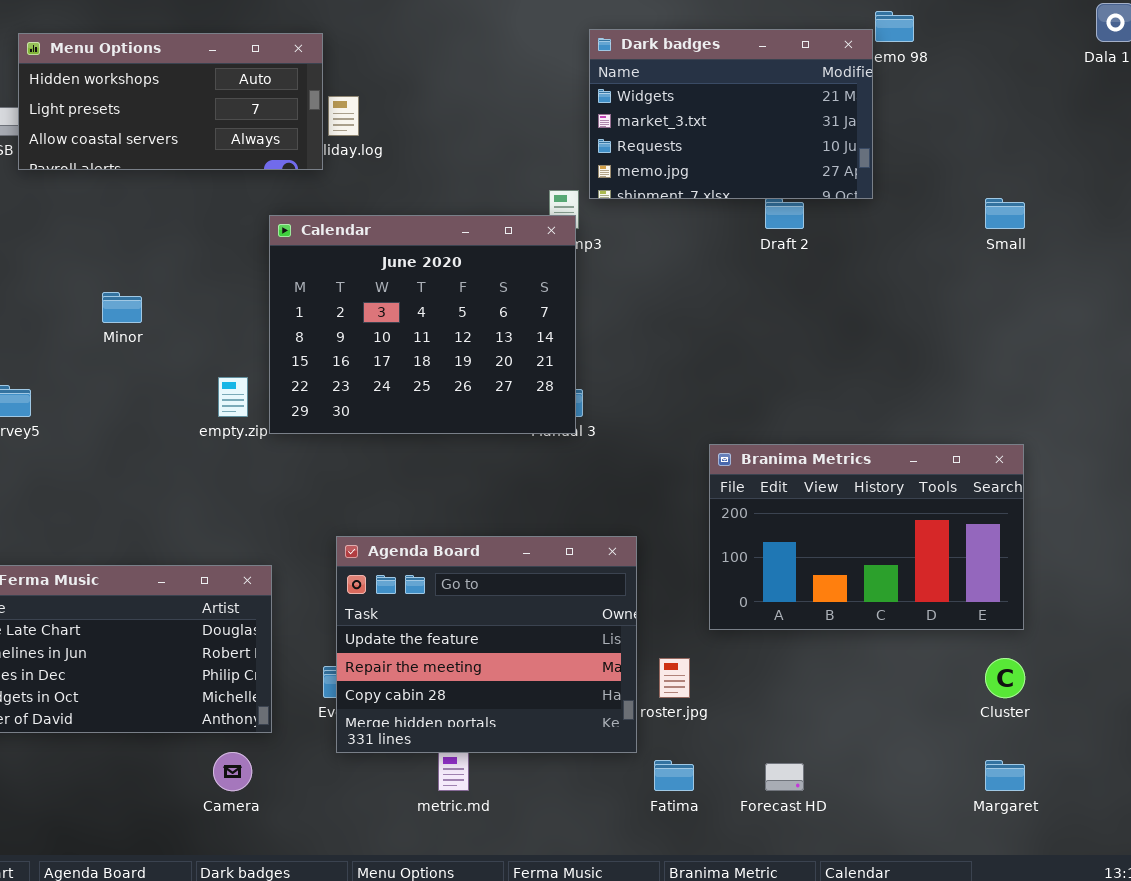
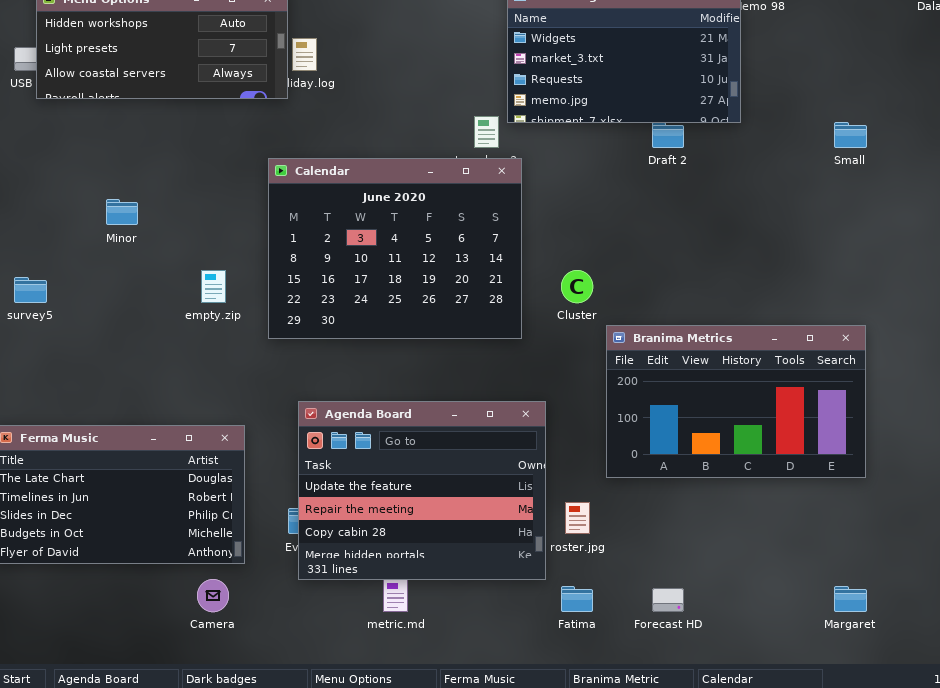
Calendar: [269,215,576,434] -> [268,158,522,339], moved
Cluster: [985,658,1025,698] -> [561,270,593,303], moved

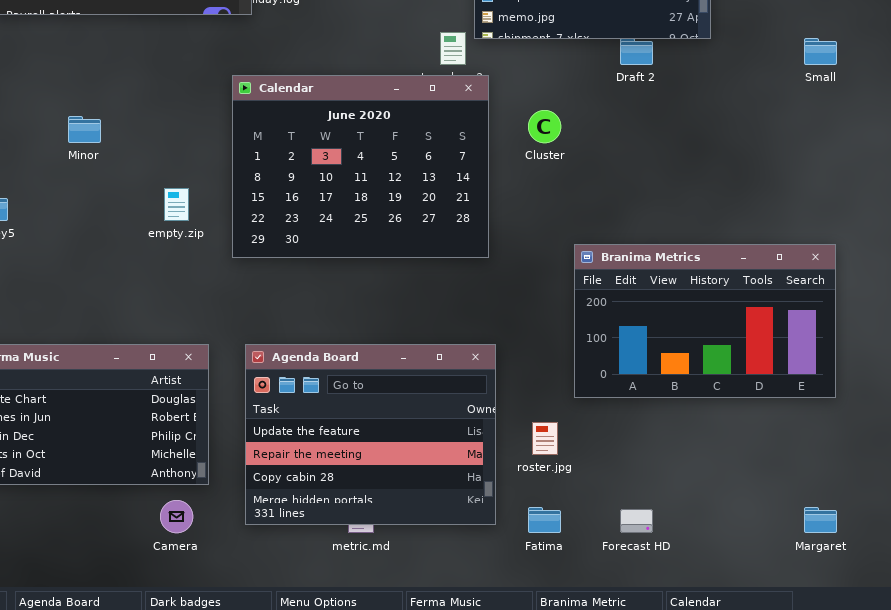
Cluster: [561,270,593,303] -> [528,110,561,143], moved
Agenda Board: [298,401,546,580] -> [245,344,496,525], moved

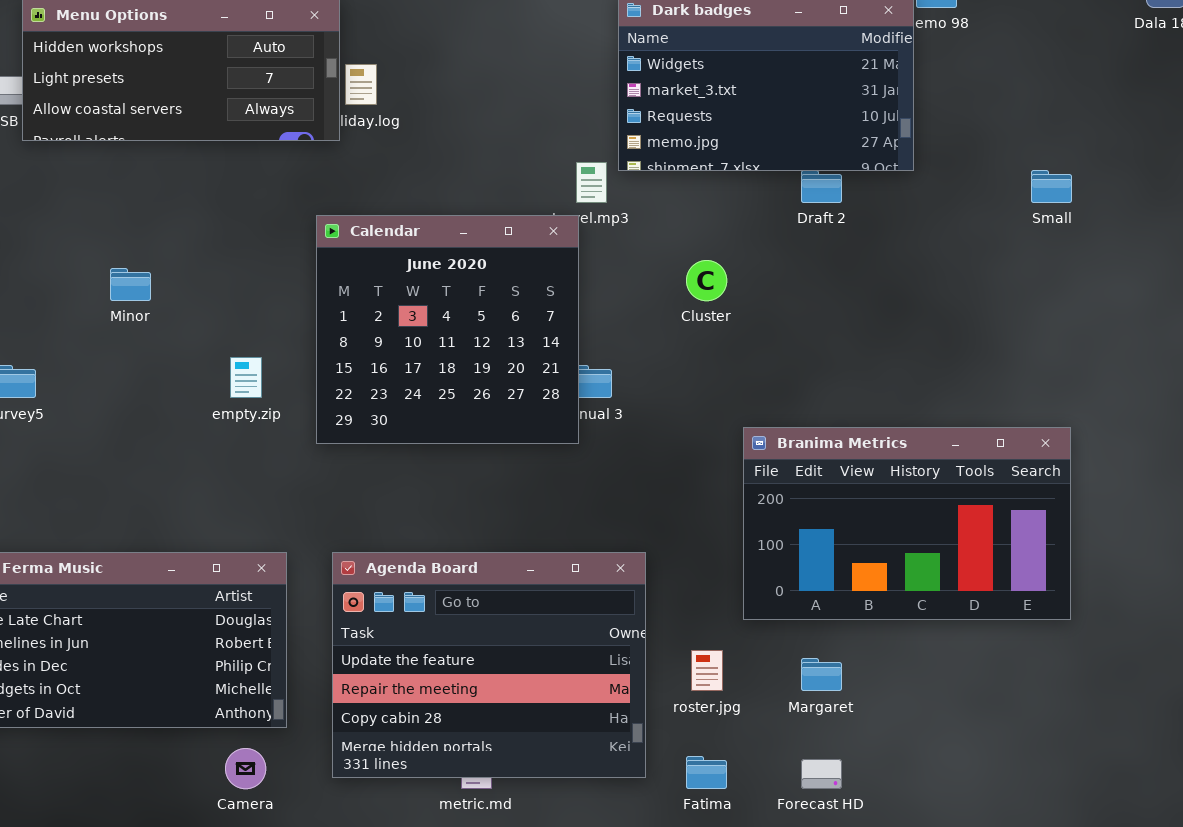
Calendar: [232,75,489,258] -> [316,215,579,444], resized
Margaret: [804,507,837,533] -> [801,658,842,691], moved

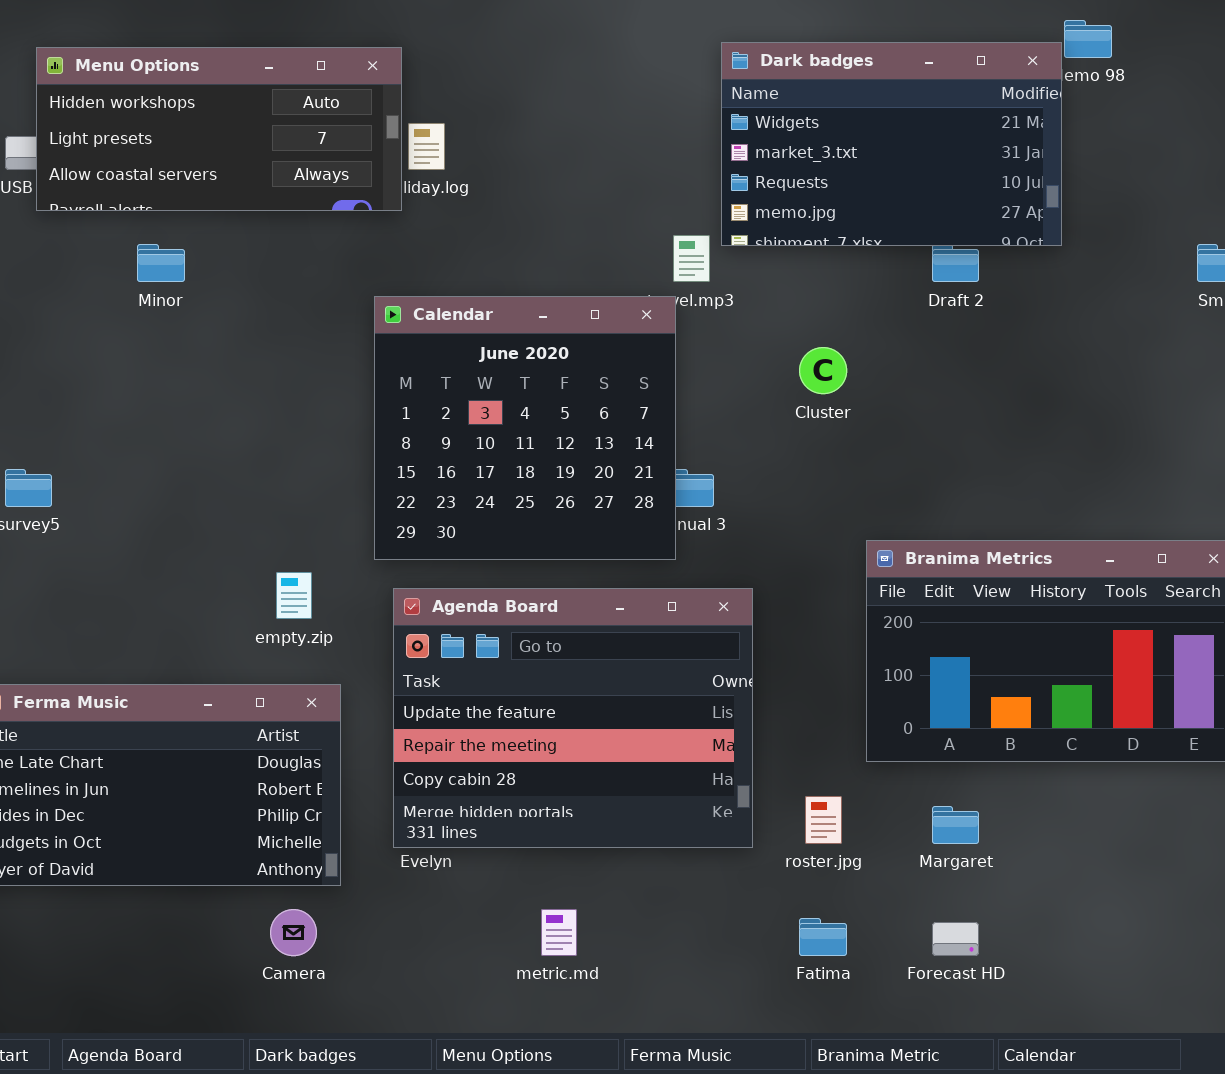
Minor: [110,268,151,301] -> [137,244,185,282], moved
empty.zip: [230,357,262,398] -> [276,572,312,619], moved
Agenda Board: [332,552,646,778] -> [393,588,753,848], moved

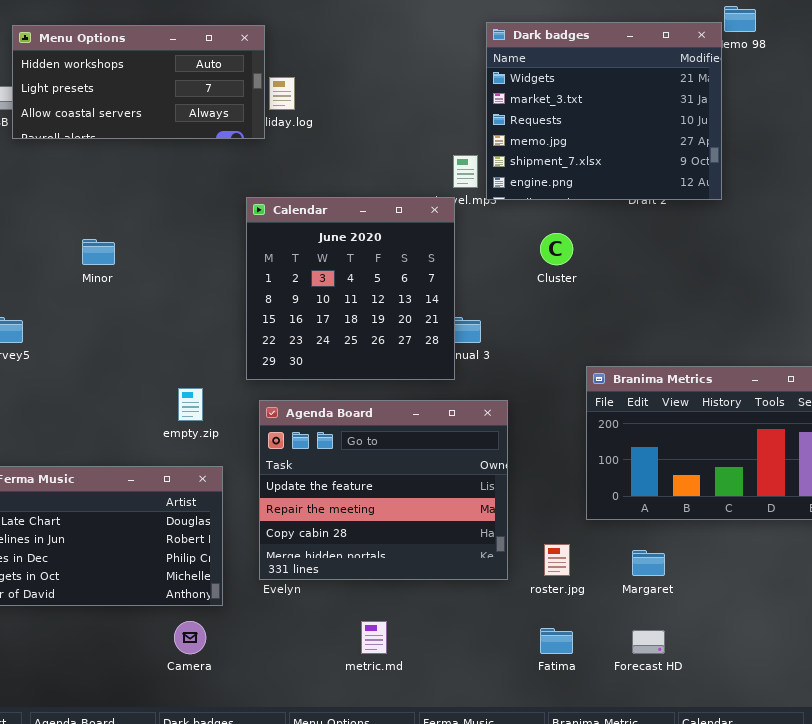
Dark badges: [721,42,1062,246] -> [486,22,722,200], resized
Minor: [137,244,185,282] -> [82,239,115,265], moved

